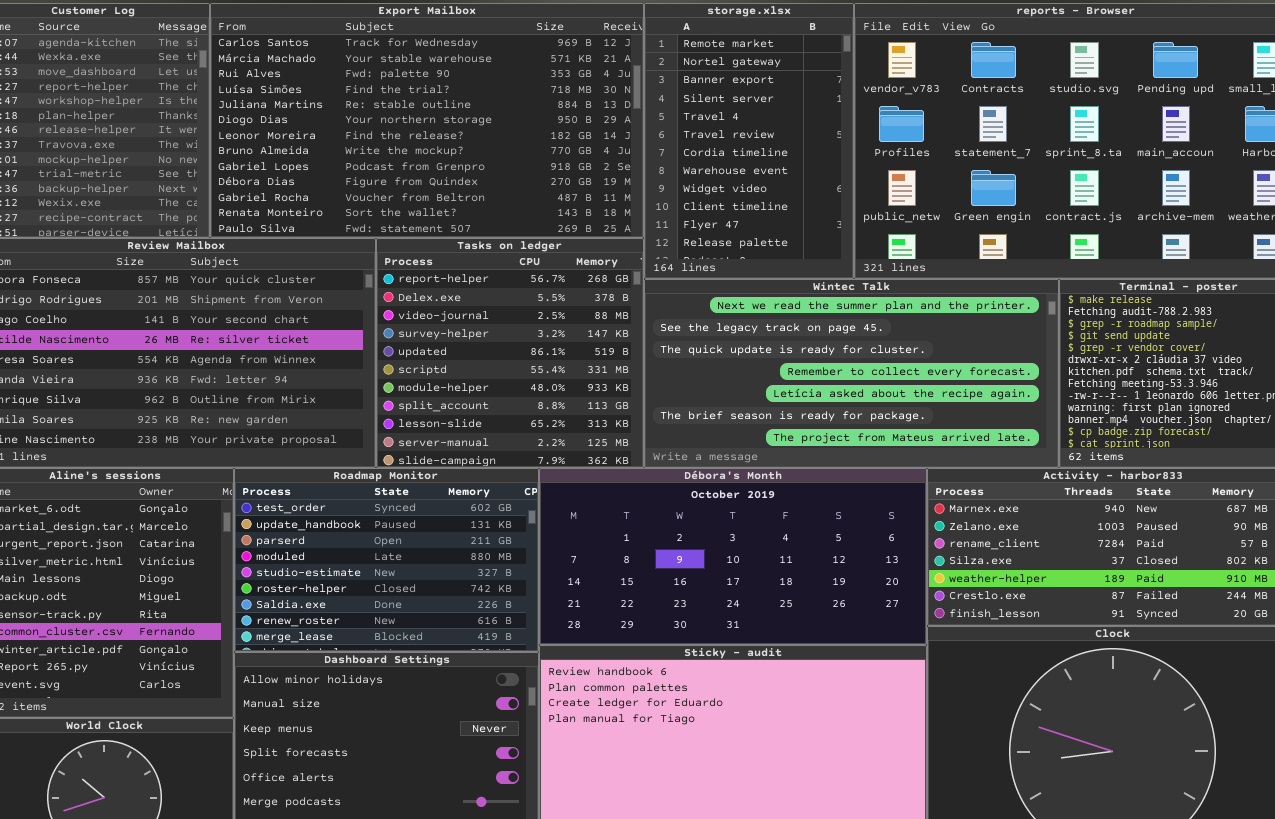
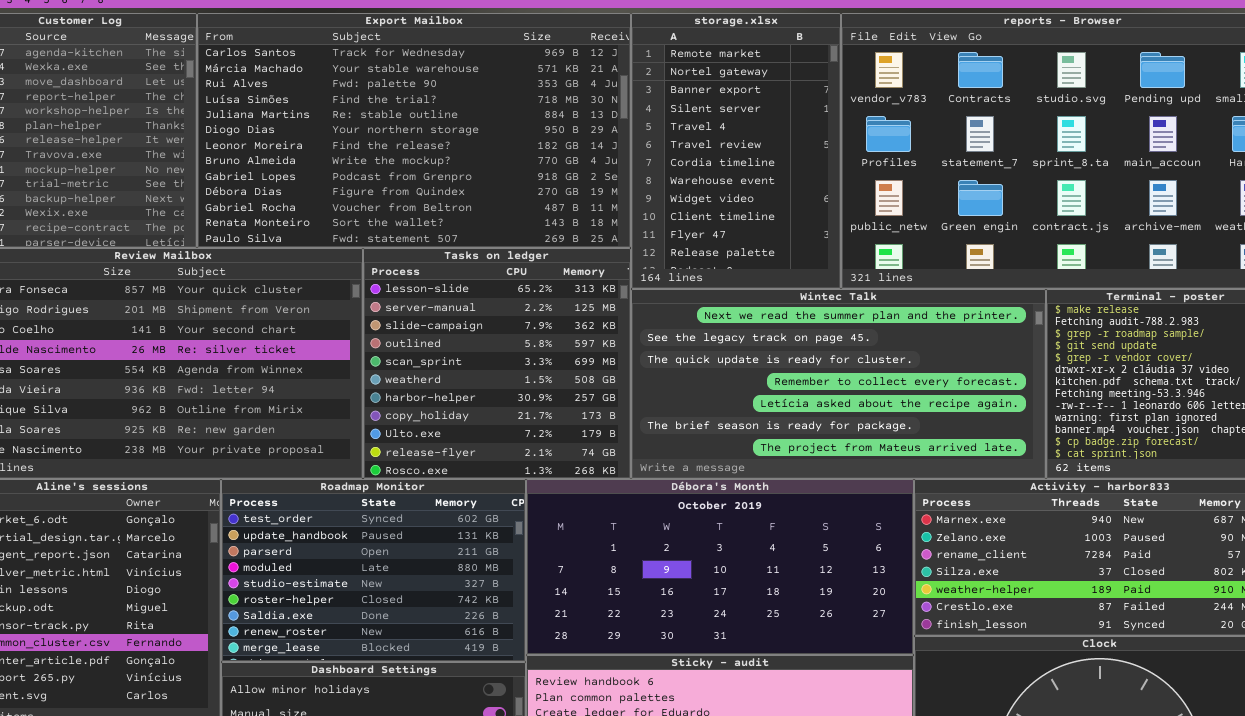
Tasks on ledger: [376,238,644,468] -> [363,248,631,479], scrolled down 8 rows

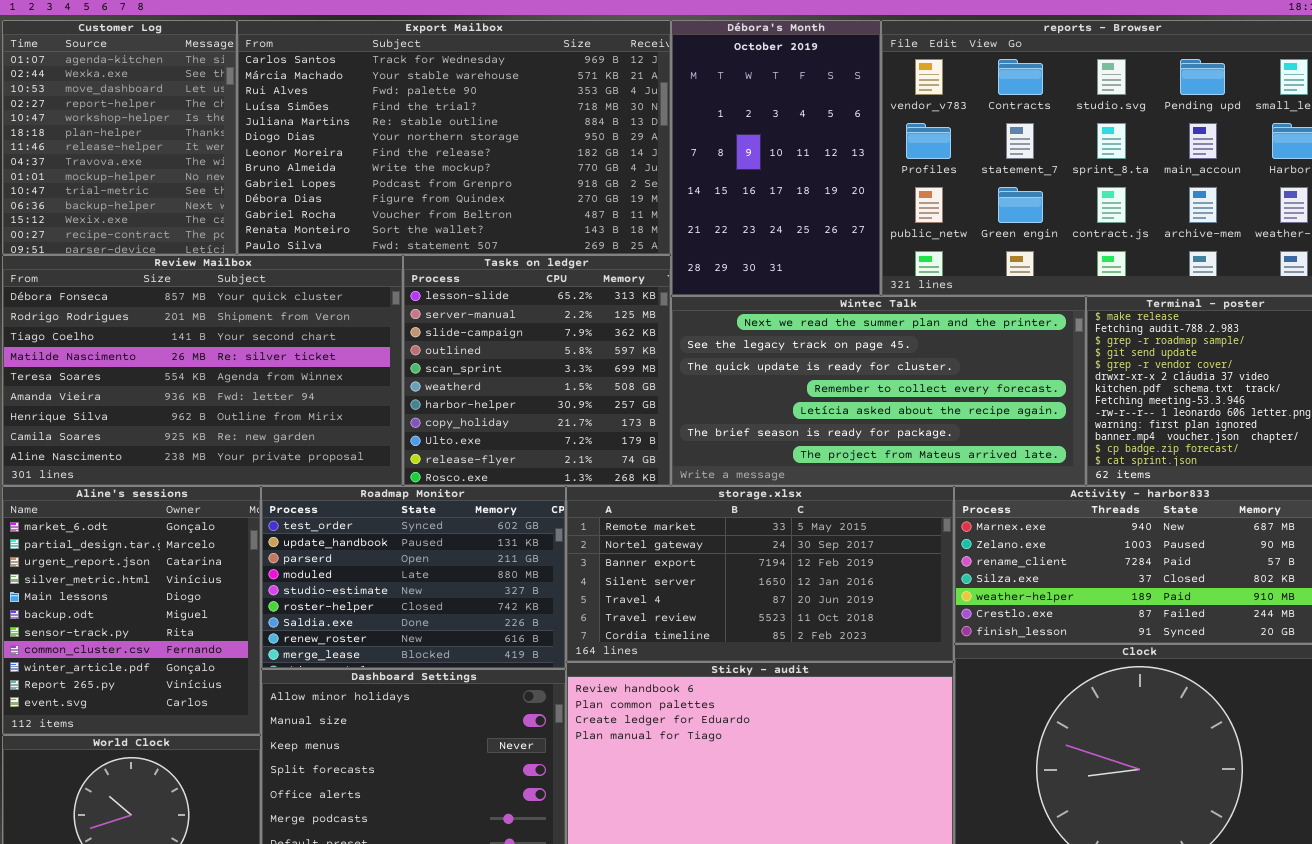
storage.xlsx: [631,13,841,289] -> [566,486,954,662], moved, resized
Débora's Month: [526,479,914,655] -> [671,20,881,296], moved, resized

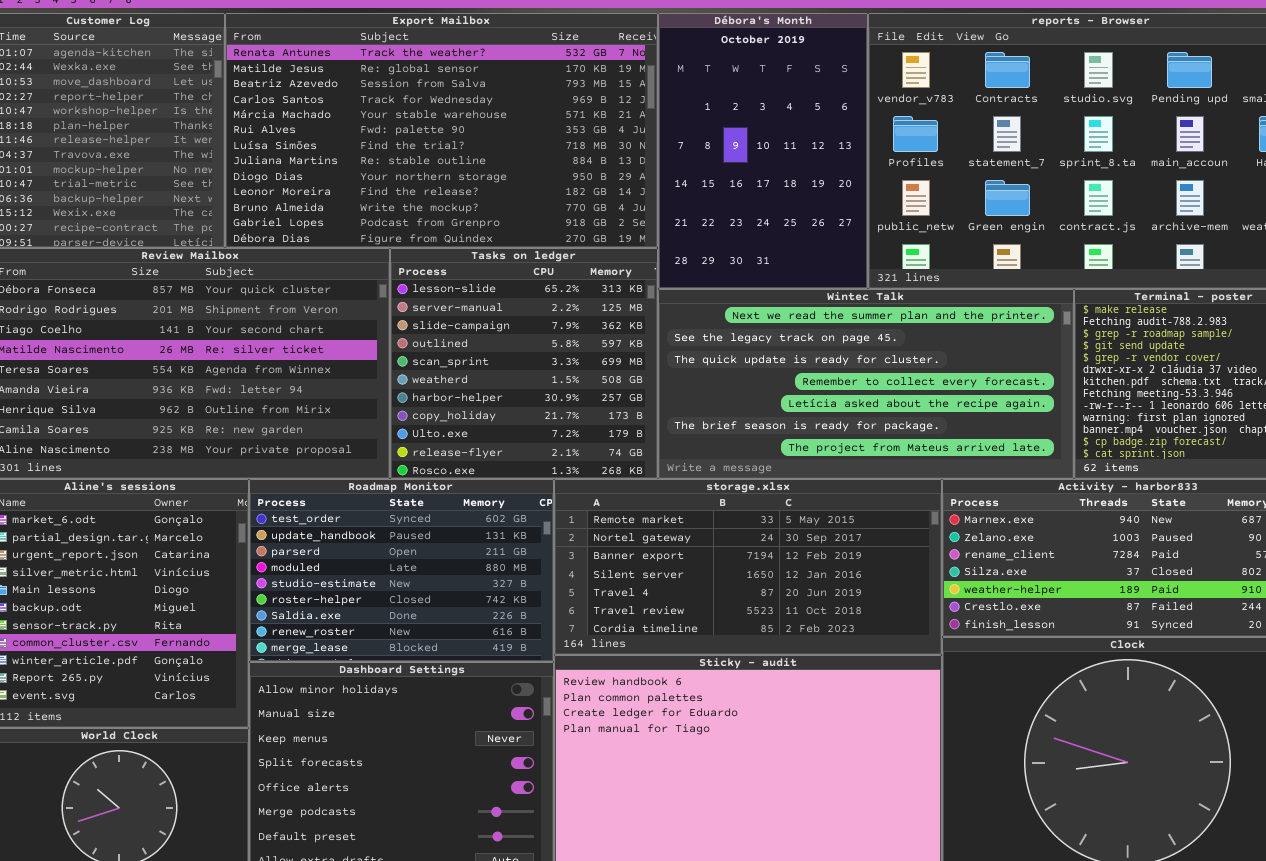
Export Mailbox: [237,20,671,255] -> [225,13,658,248], scrolled up 3 rows

